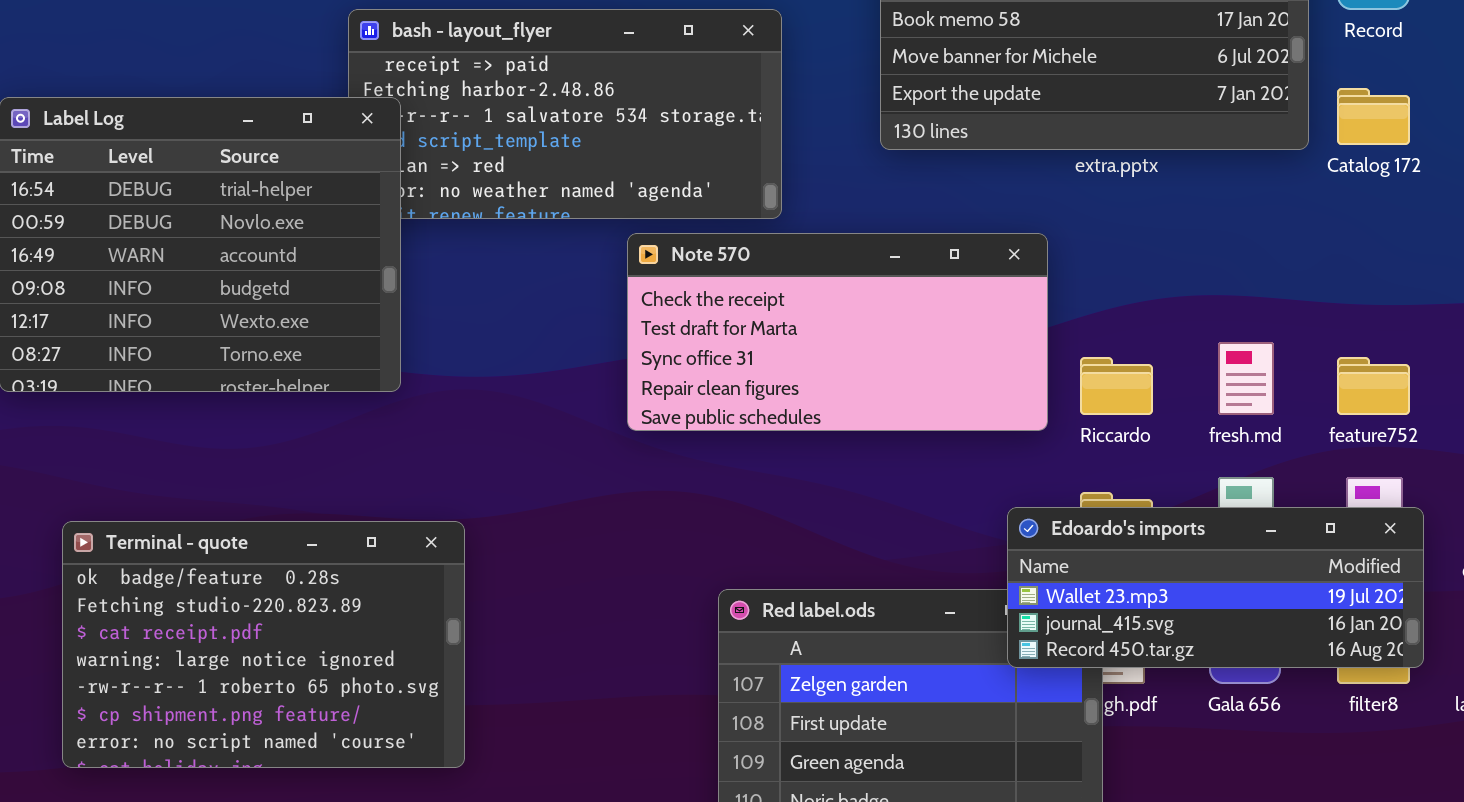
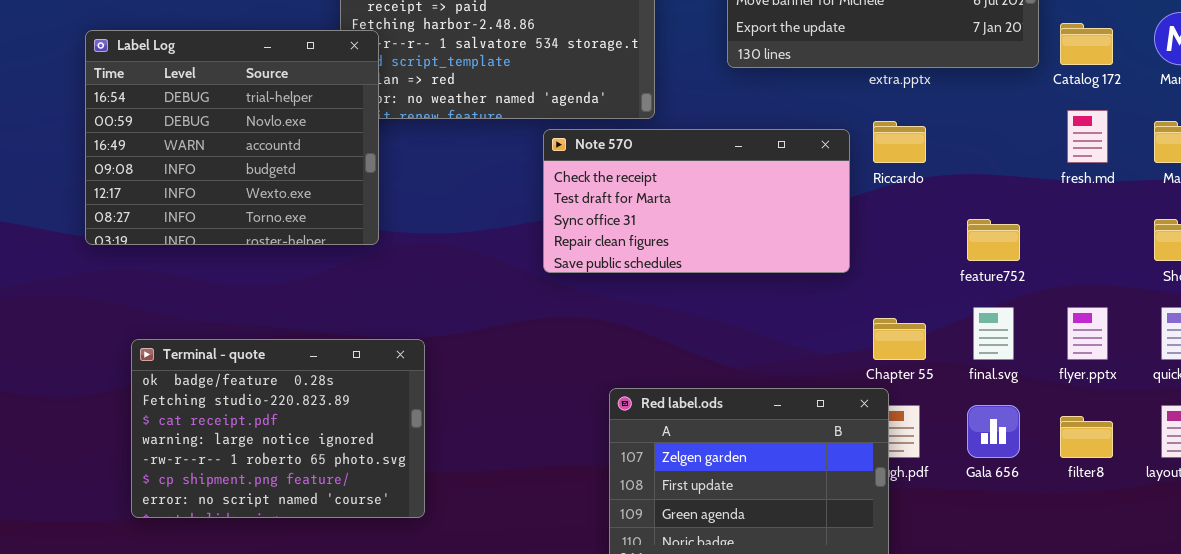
fresh.md: [1218,342,1274,415] -> [1067,110,1108,163], moved
Riccardo: [1080,357,1153,415] -> [873,121,926,163], moved
feature752: [1337,357,1410,415] -> [967,219,1020,261], moved
Edoardo's imports: [1007,507,1424,668] -> none, closed

